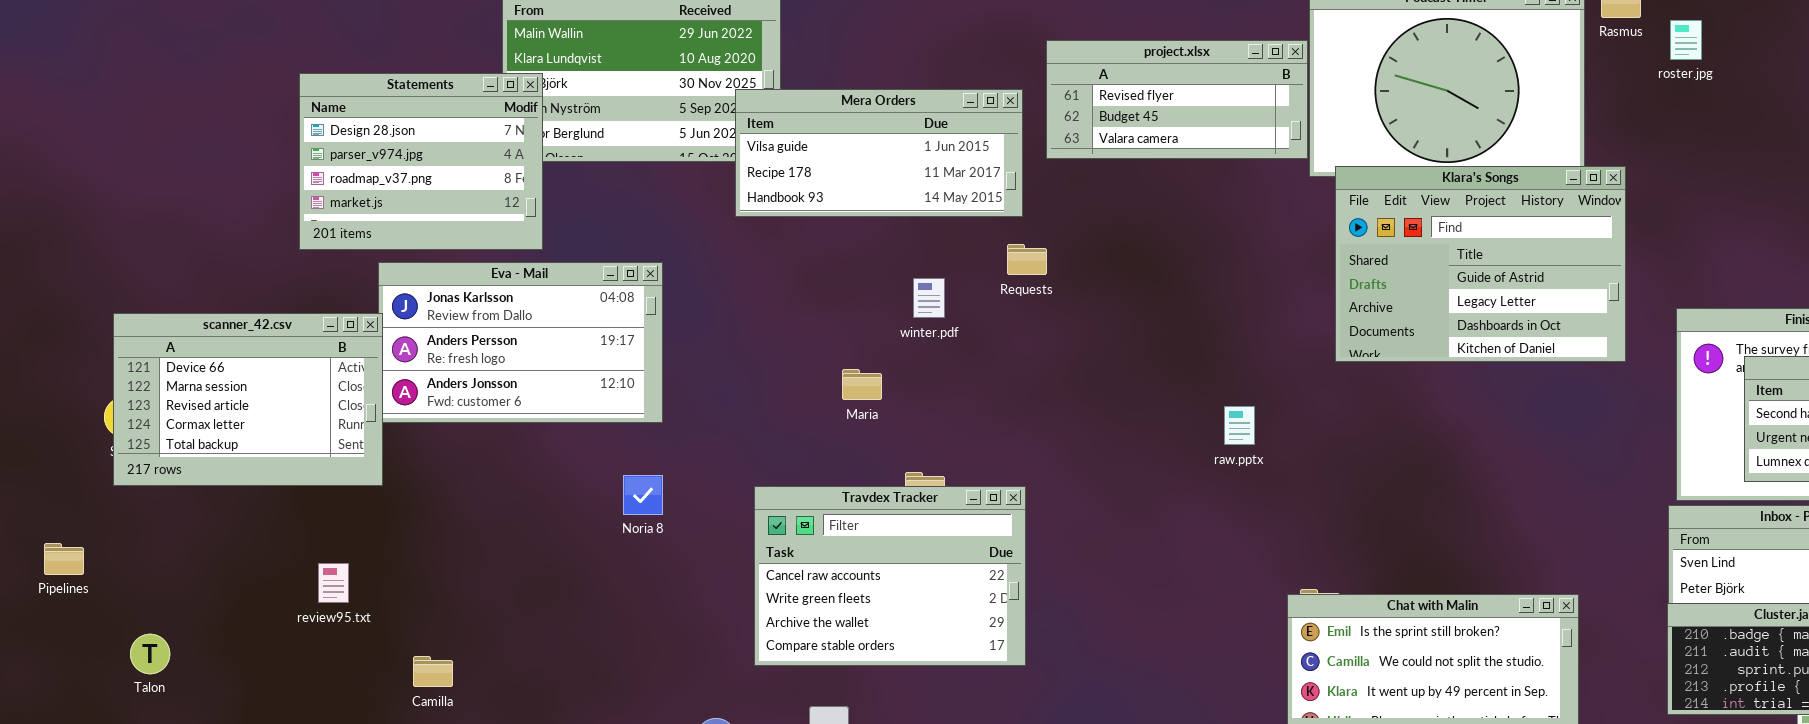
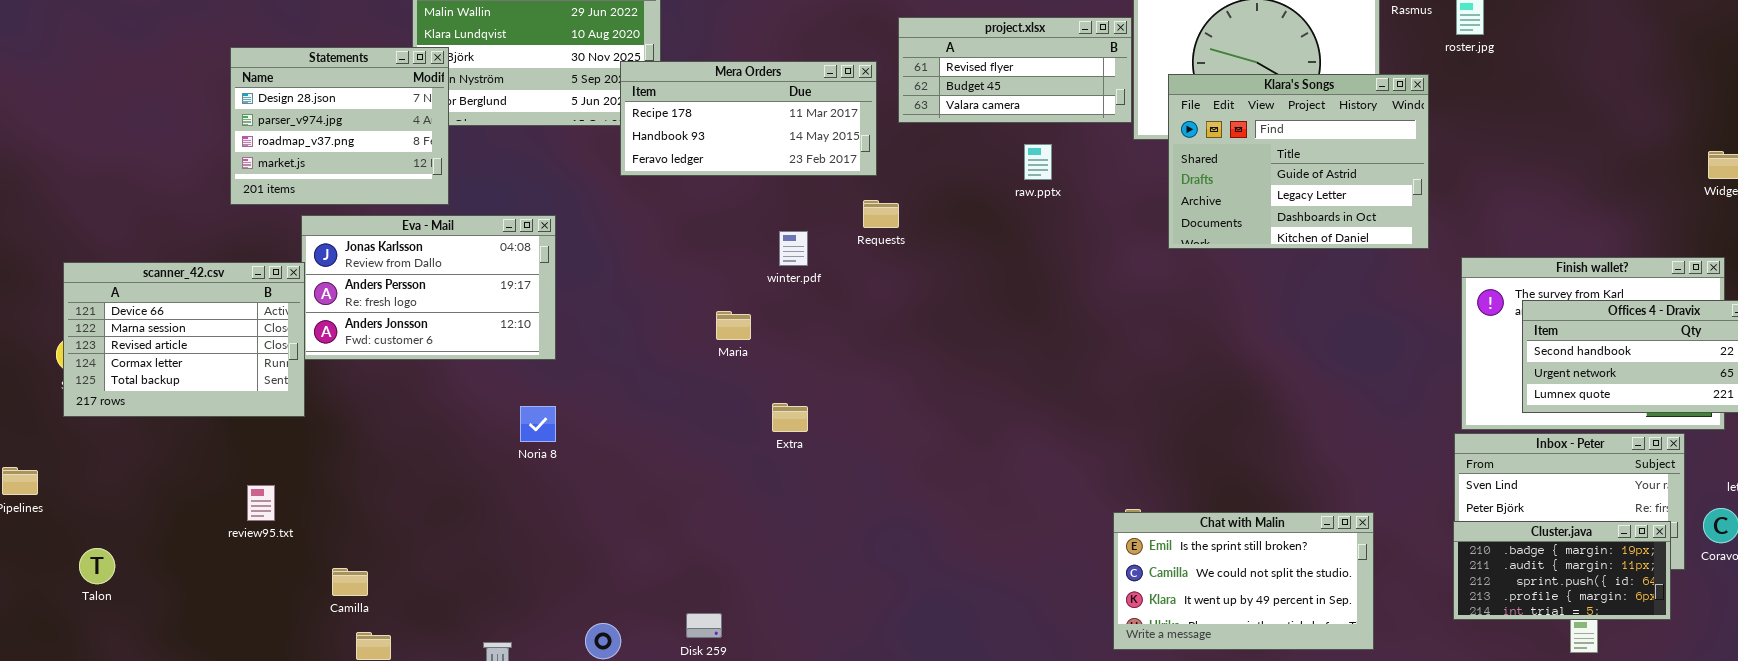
Mera Orders: [735,89,1023,217] -> [620,61,877,176], scrolled down 1 row
Klara's Songs: [1335,166,1626,362] -> [1168,74,1429,249], moved
raw.pptx: [1224,406,1255,445] -> [1024,144,1052,180], moved
Travdex Tracker: [754,486,1026,666] -> none, closed

